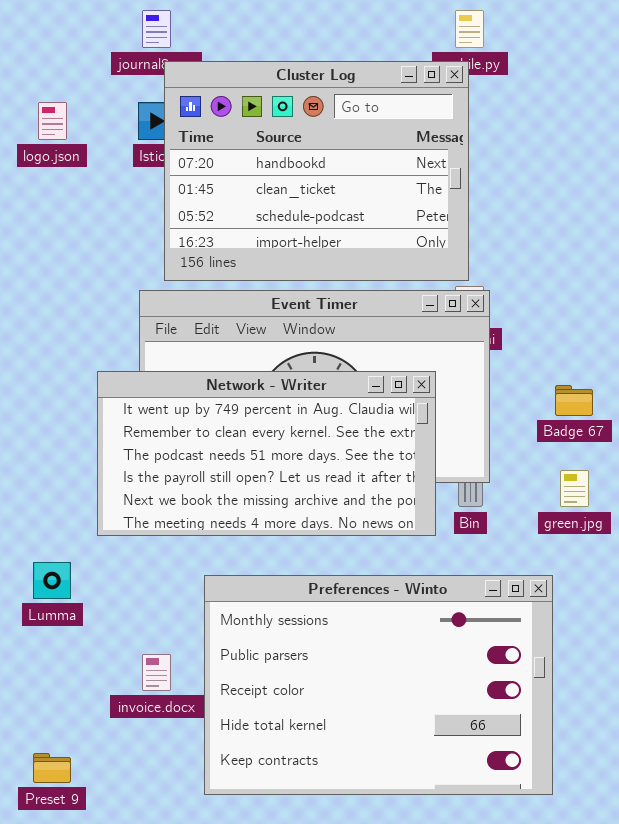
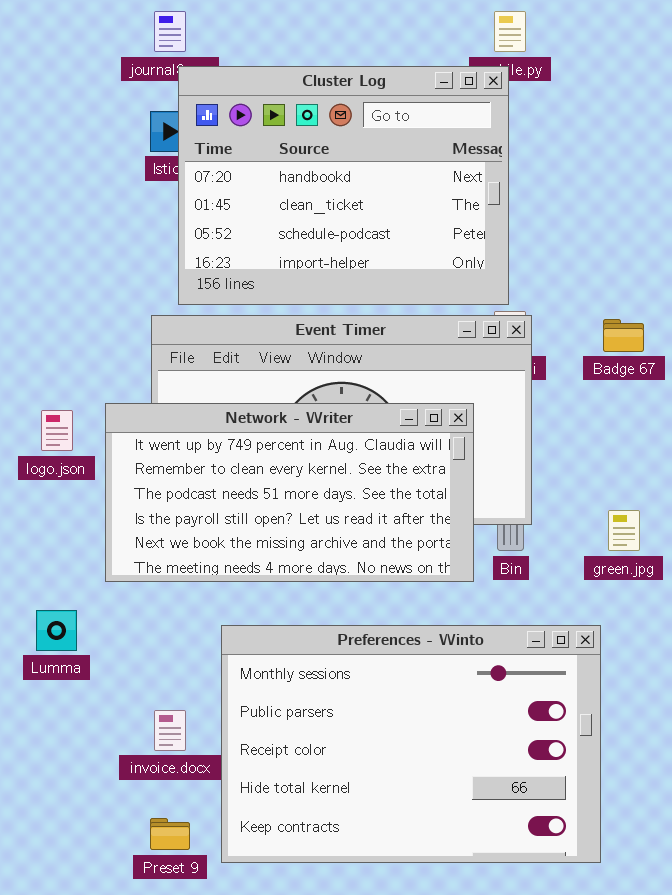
logo.json: [38,102,67,140] -> [41,410,73,451], moved
Badge 67: [555,385,593,416] -> [603,319,644,352], moved
Preset 9: [33,753,71,783] -> [150,818,190,850], moved

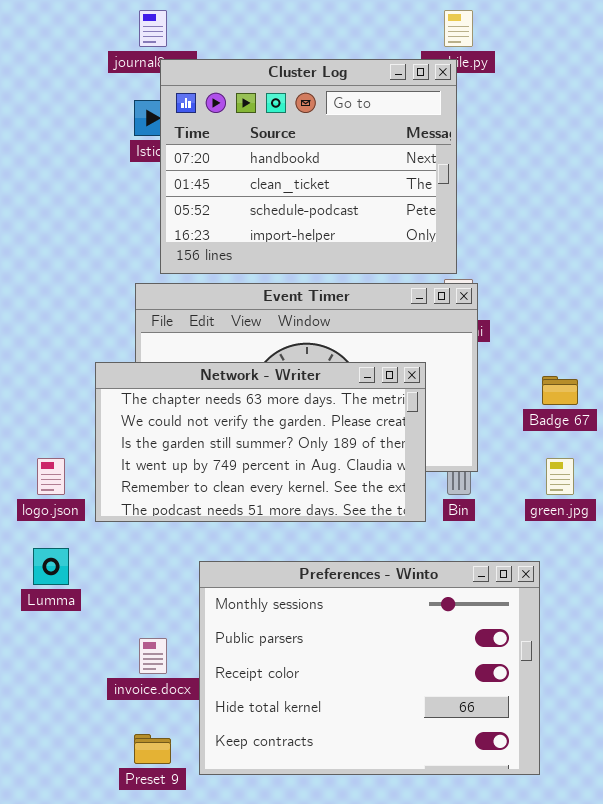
Badge 67: [603,319,644,352] -> [542,376,578,405], moved
Network - Writer: [105,403,474,582] -> [95,362,426,522], scrolled up 3 rows
logo.json: [41,410,73,451] -> [37,458,65,495], moved

